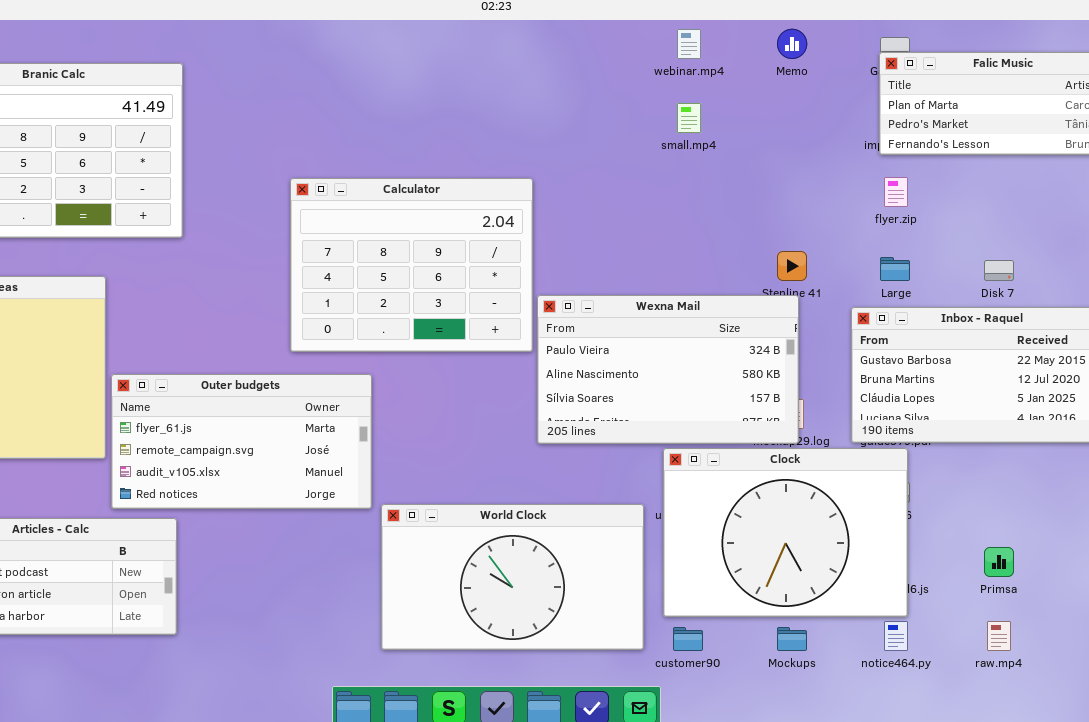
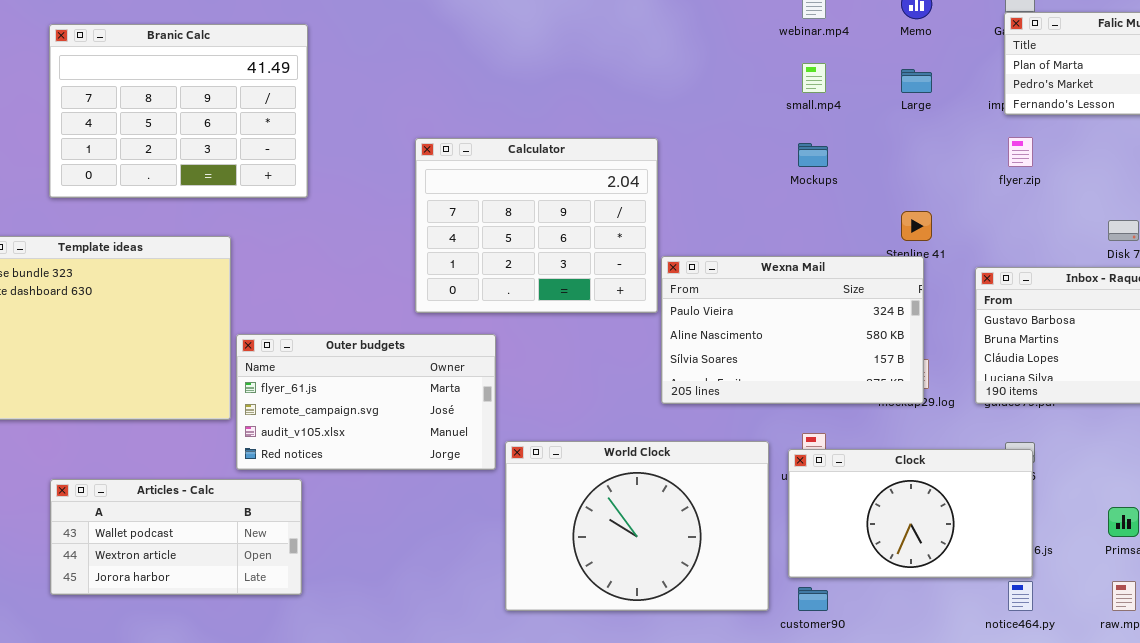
Large: [880,257,910,281] -> [901,69,932,93], moved
Clock: [663,448,908,617] -> [788,449,1033,578], resized
World Clock: [381,504,644,650] -> [505,441,769,611], resized
Mockups: [777,627,807,651] -> [798,143,828,167], moved

